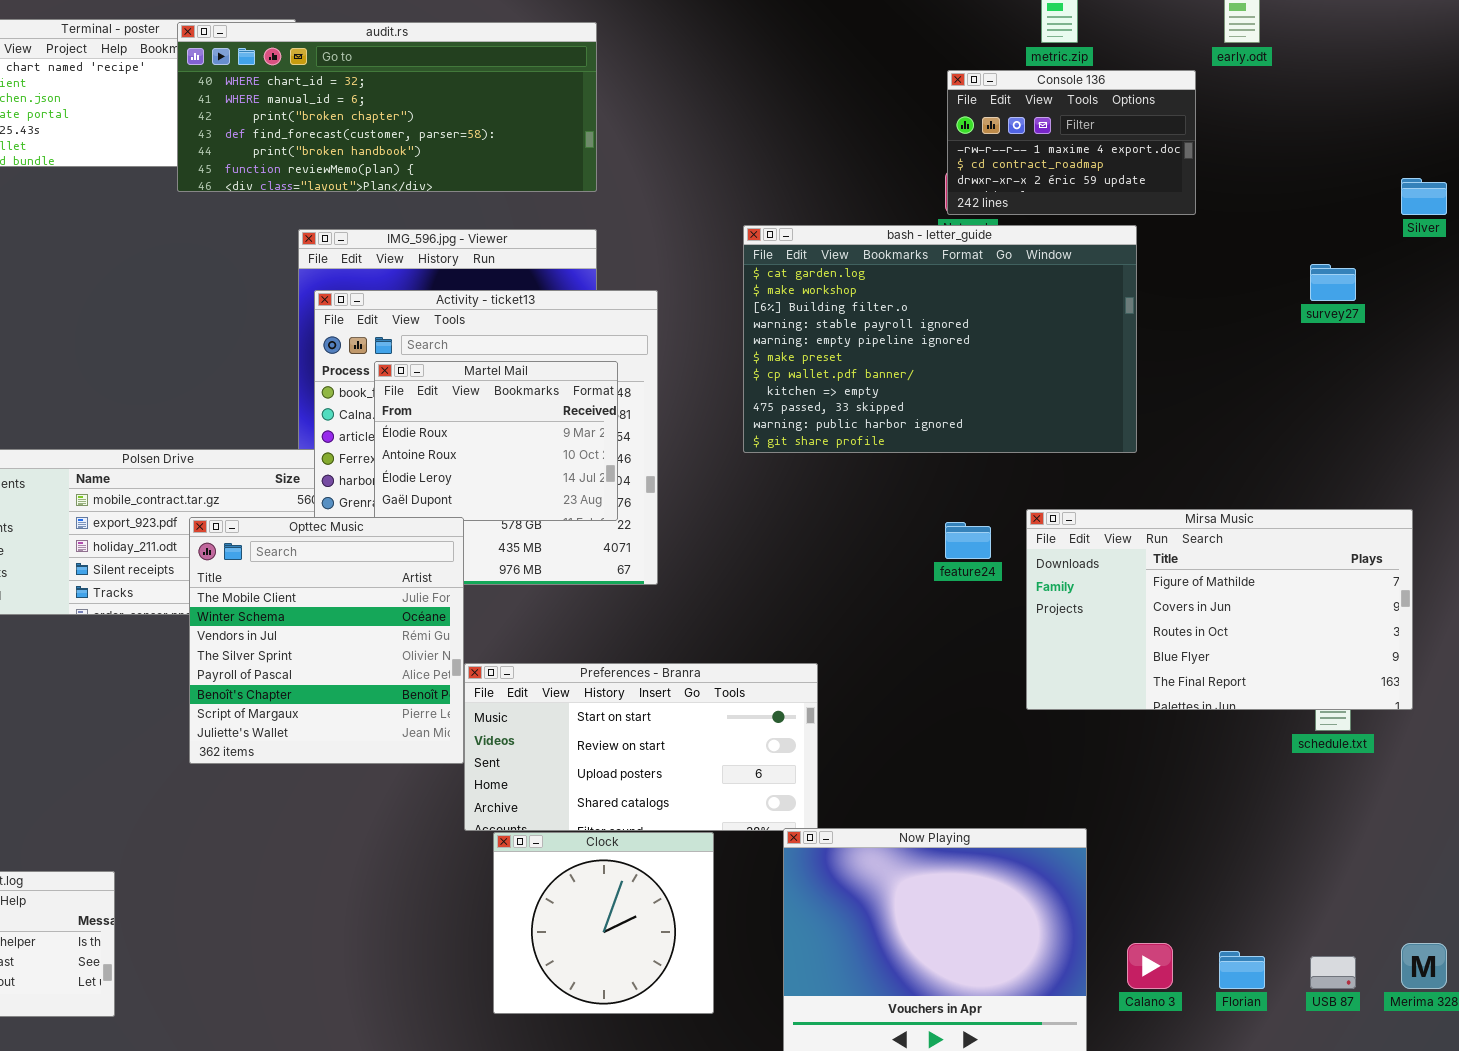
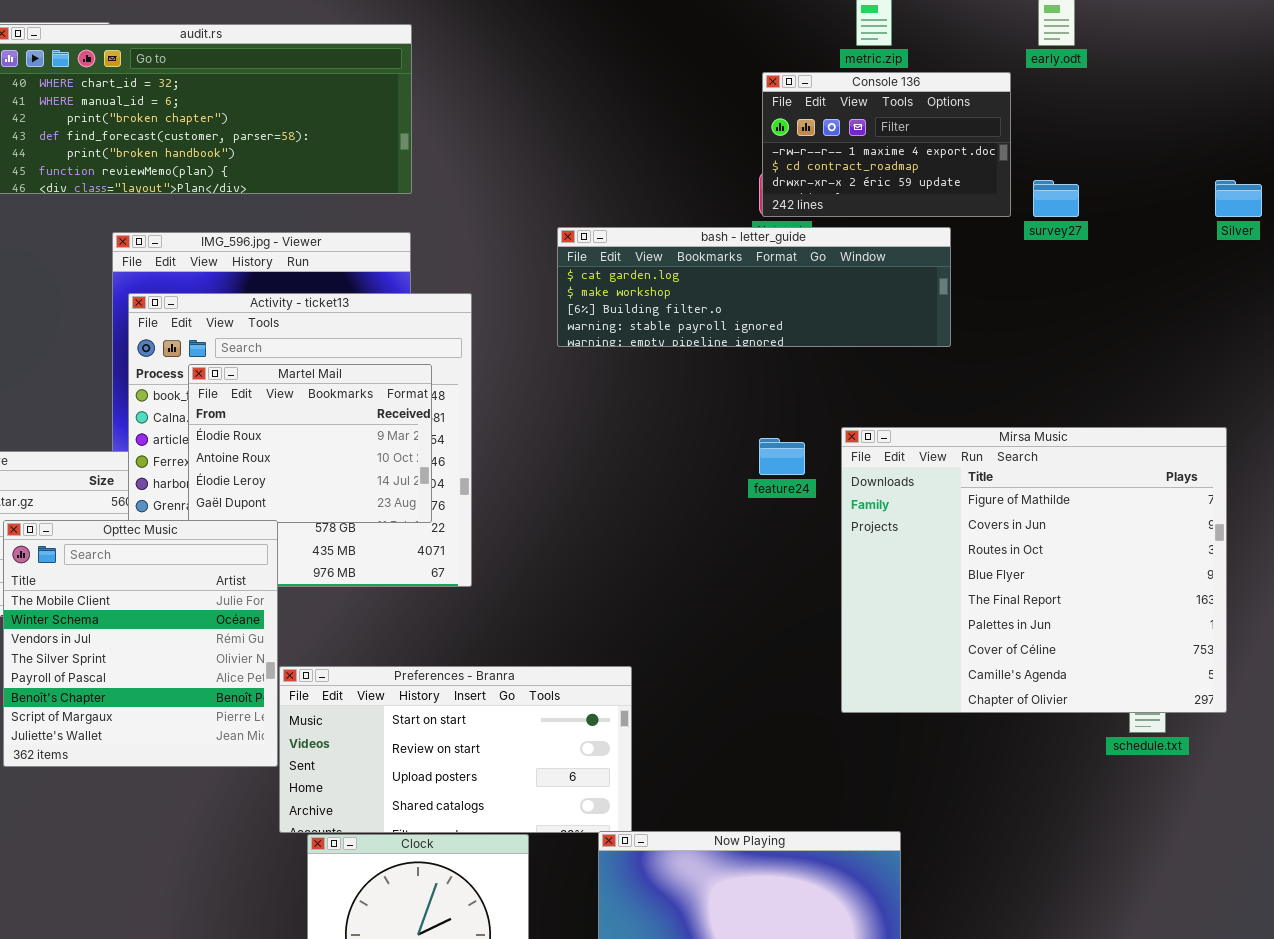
bash - letter_guide: [743,225,1137,453] -> [557,227,951,347], resized
survey27: [1310,264,1356,301] -> [1033,180,1079,217], moved
Mirsa Music: [1026,509,1413,710] -> [841,427,1227,713], resized
feature24: [945,522,991,559] -> [759,438,805,475], moved

